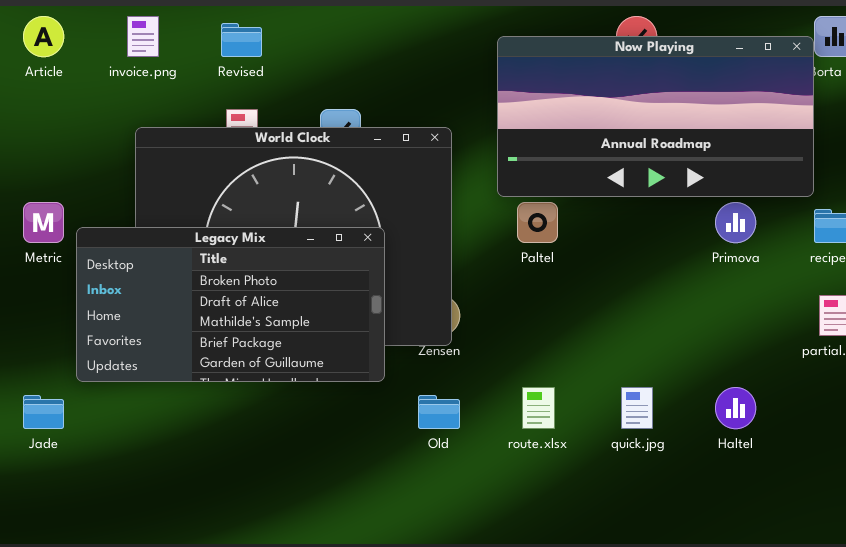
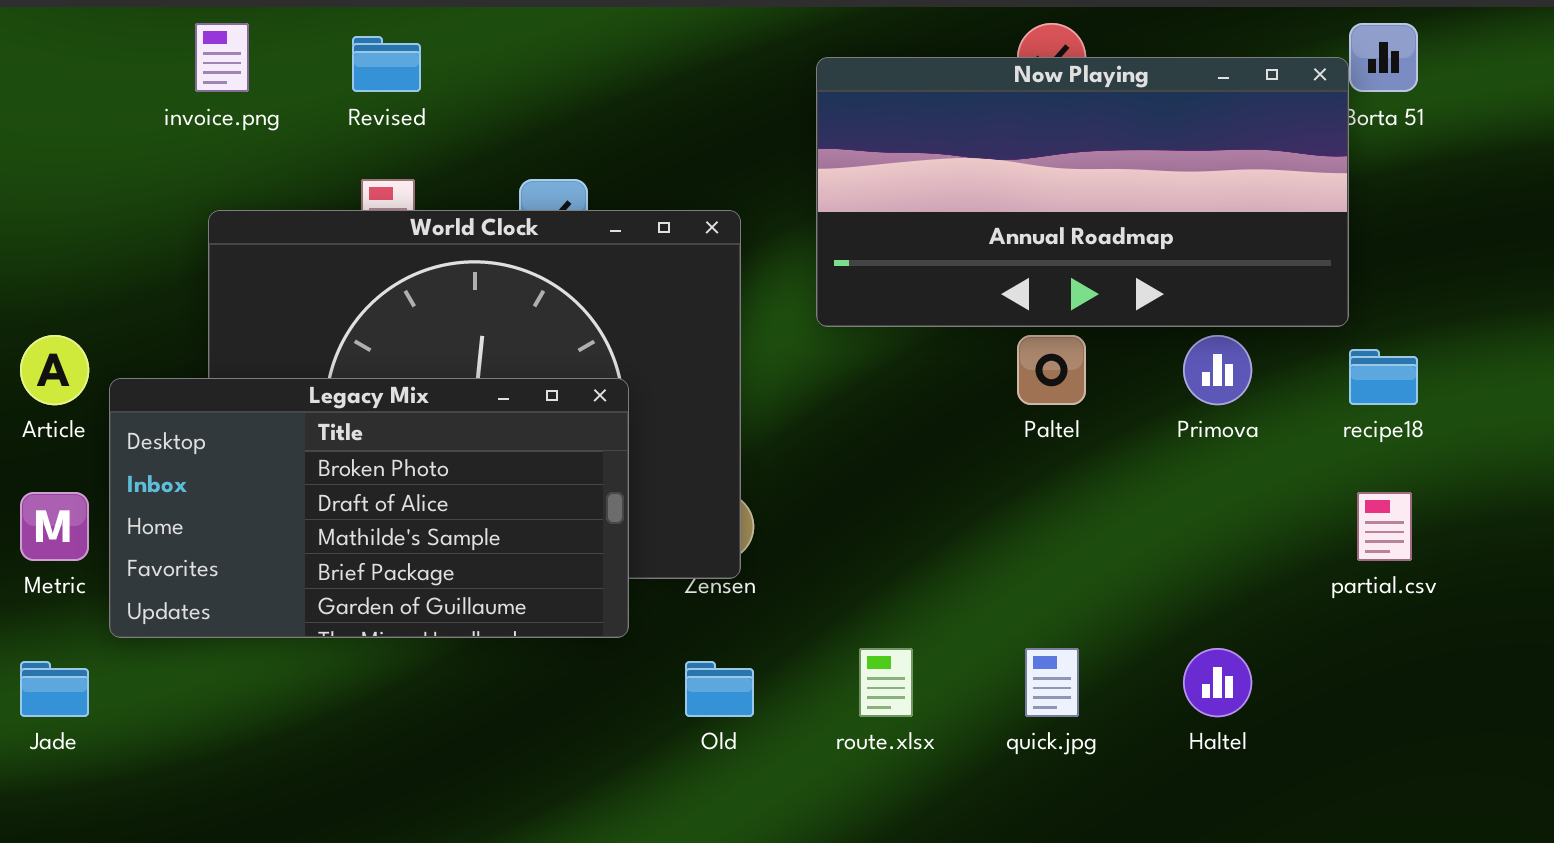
Article: [23,16,64,57] -> [20,335,89,405], moved
Metric: [23,202,64,243] -> [20,492,89,561], moved
Paltel: [517,202,558,243] -> [1017,335,1086,405], moved

